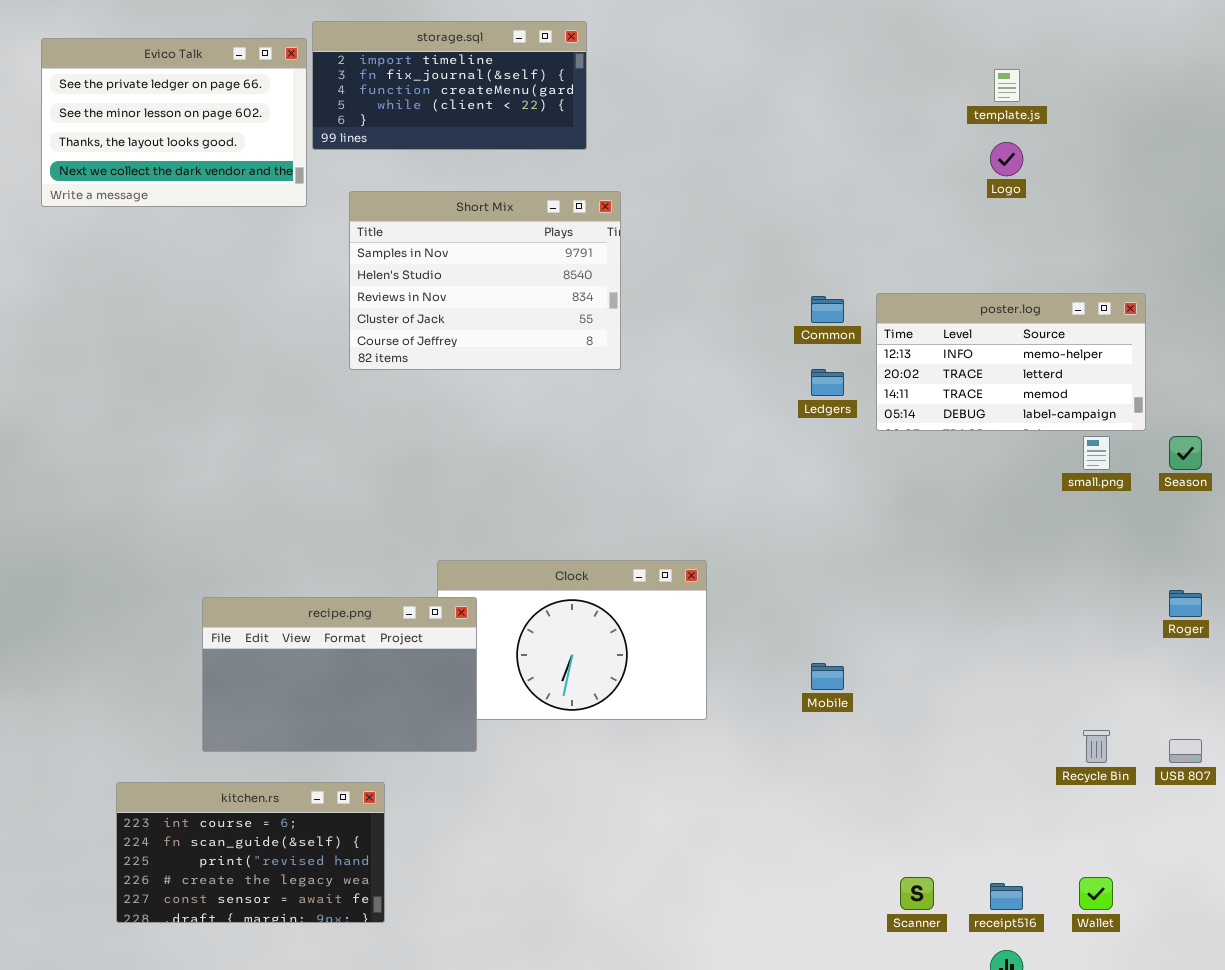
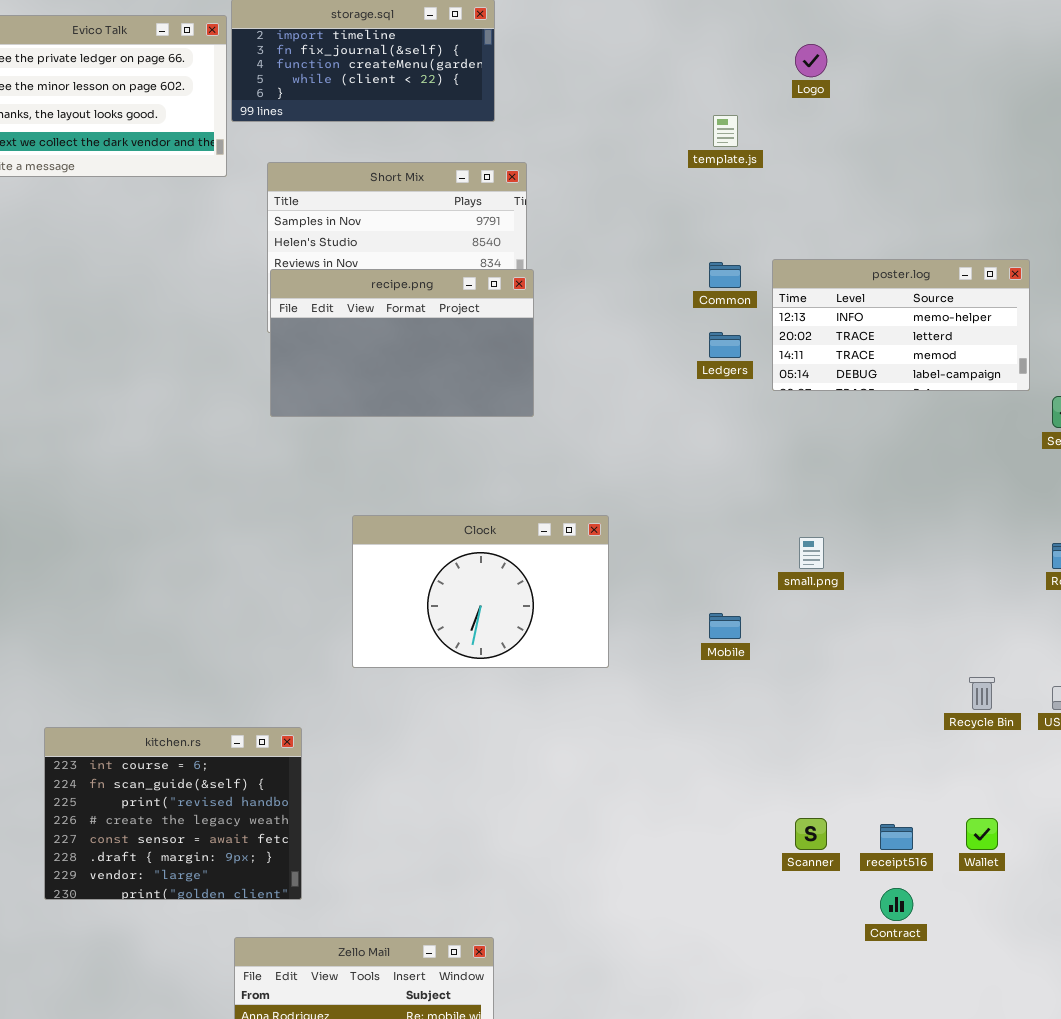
template.js: [994,69,1020,102] -> [713,115,738,147], moved
Logo: [990,142,1023,176] -> [795,44,827,77], moved
small.png: [1083,436,1110,470] -> [799,537,824,569], moved
recipe.png: [202,597,477,752] -> [270,269,534,417], moved
kitchen.rs: [116,782,385,923] -> [44,727,302,900], resized

